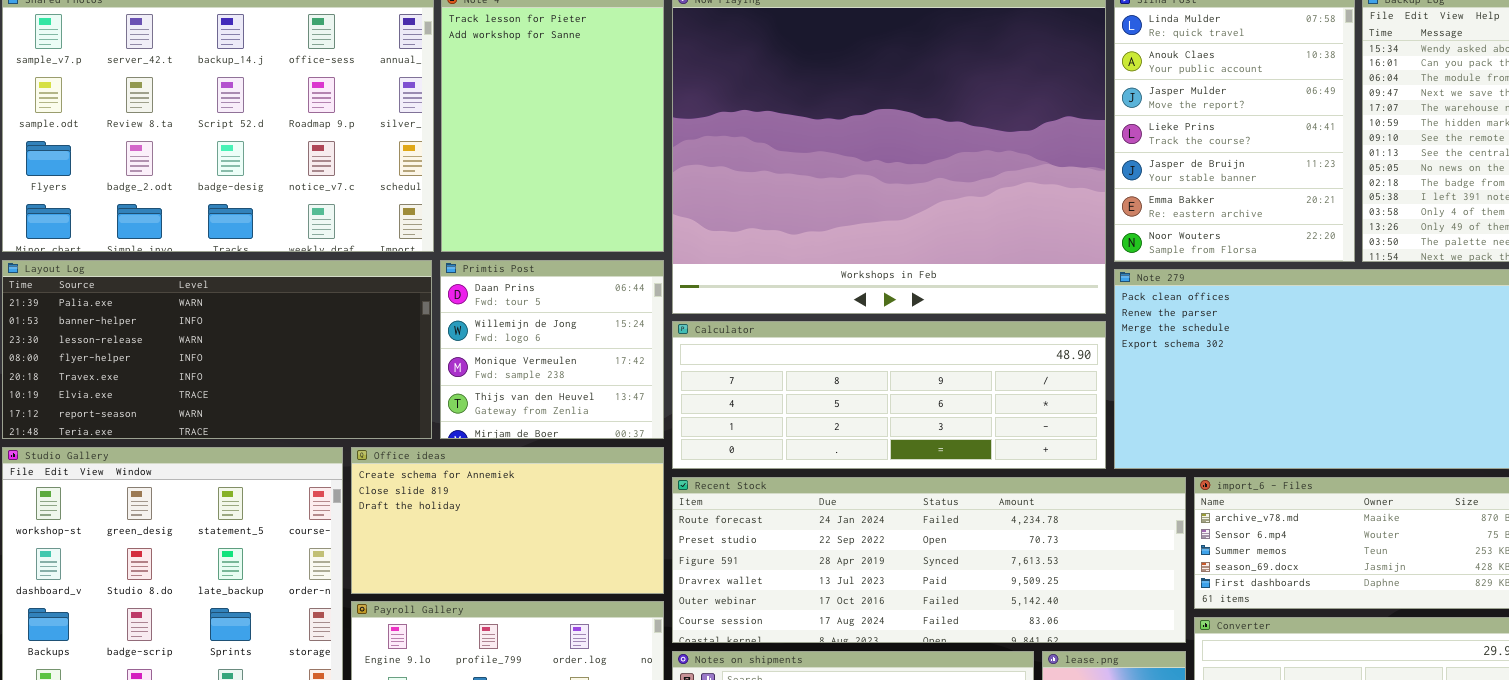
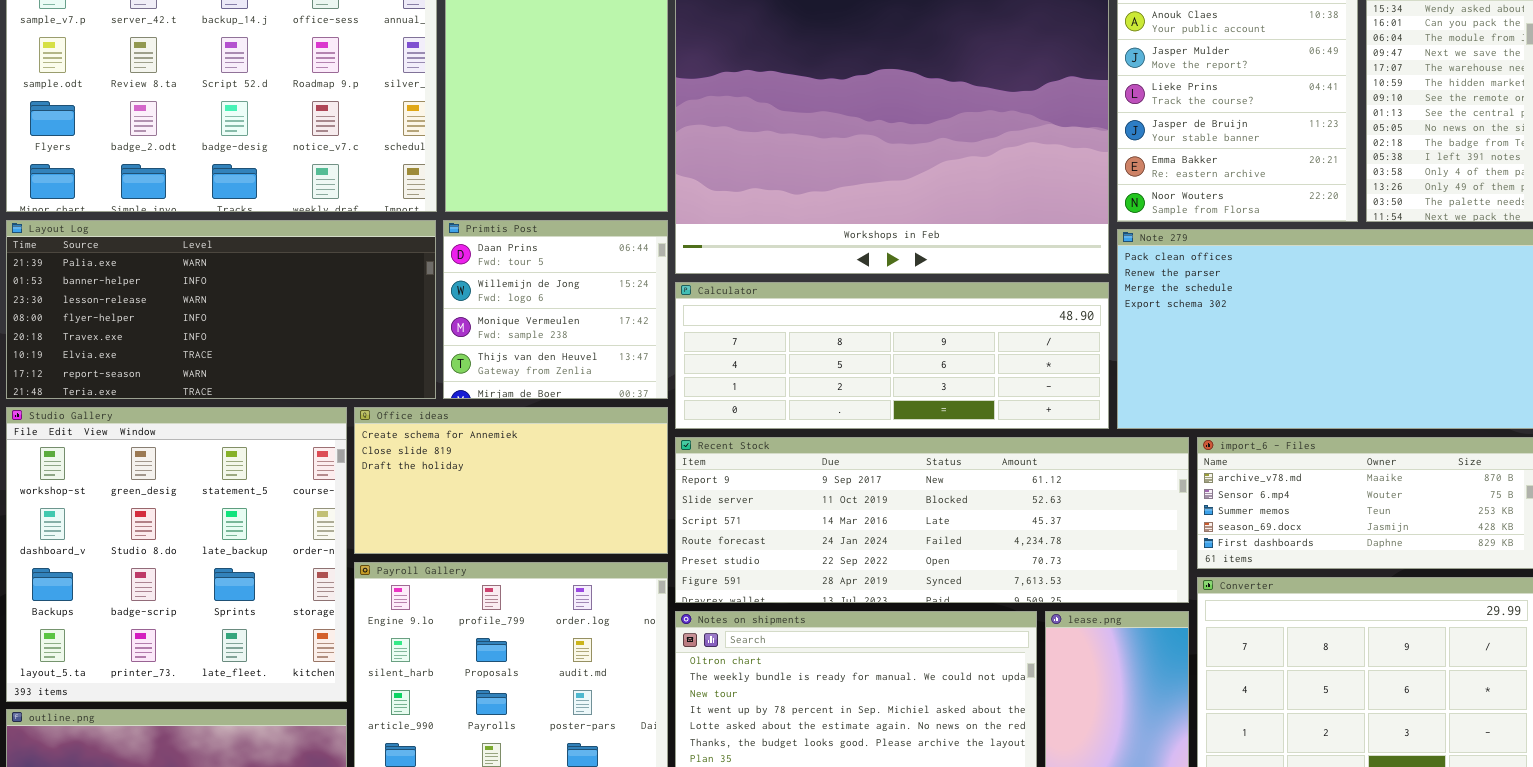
Recent Stock: [672,477,1186,643] -> [675,437,1189,603], scrolled up 3 rows

